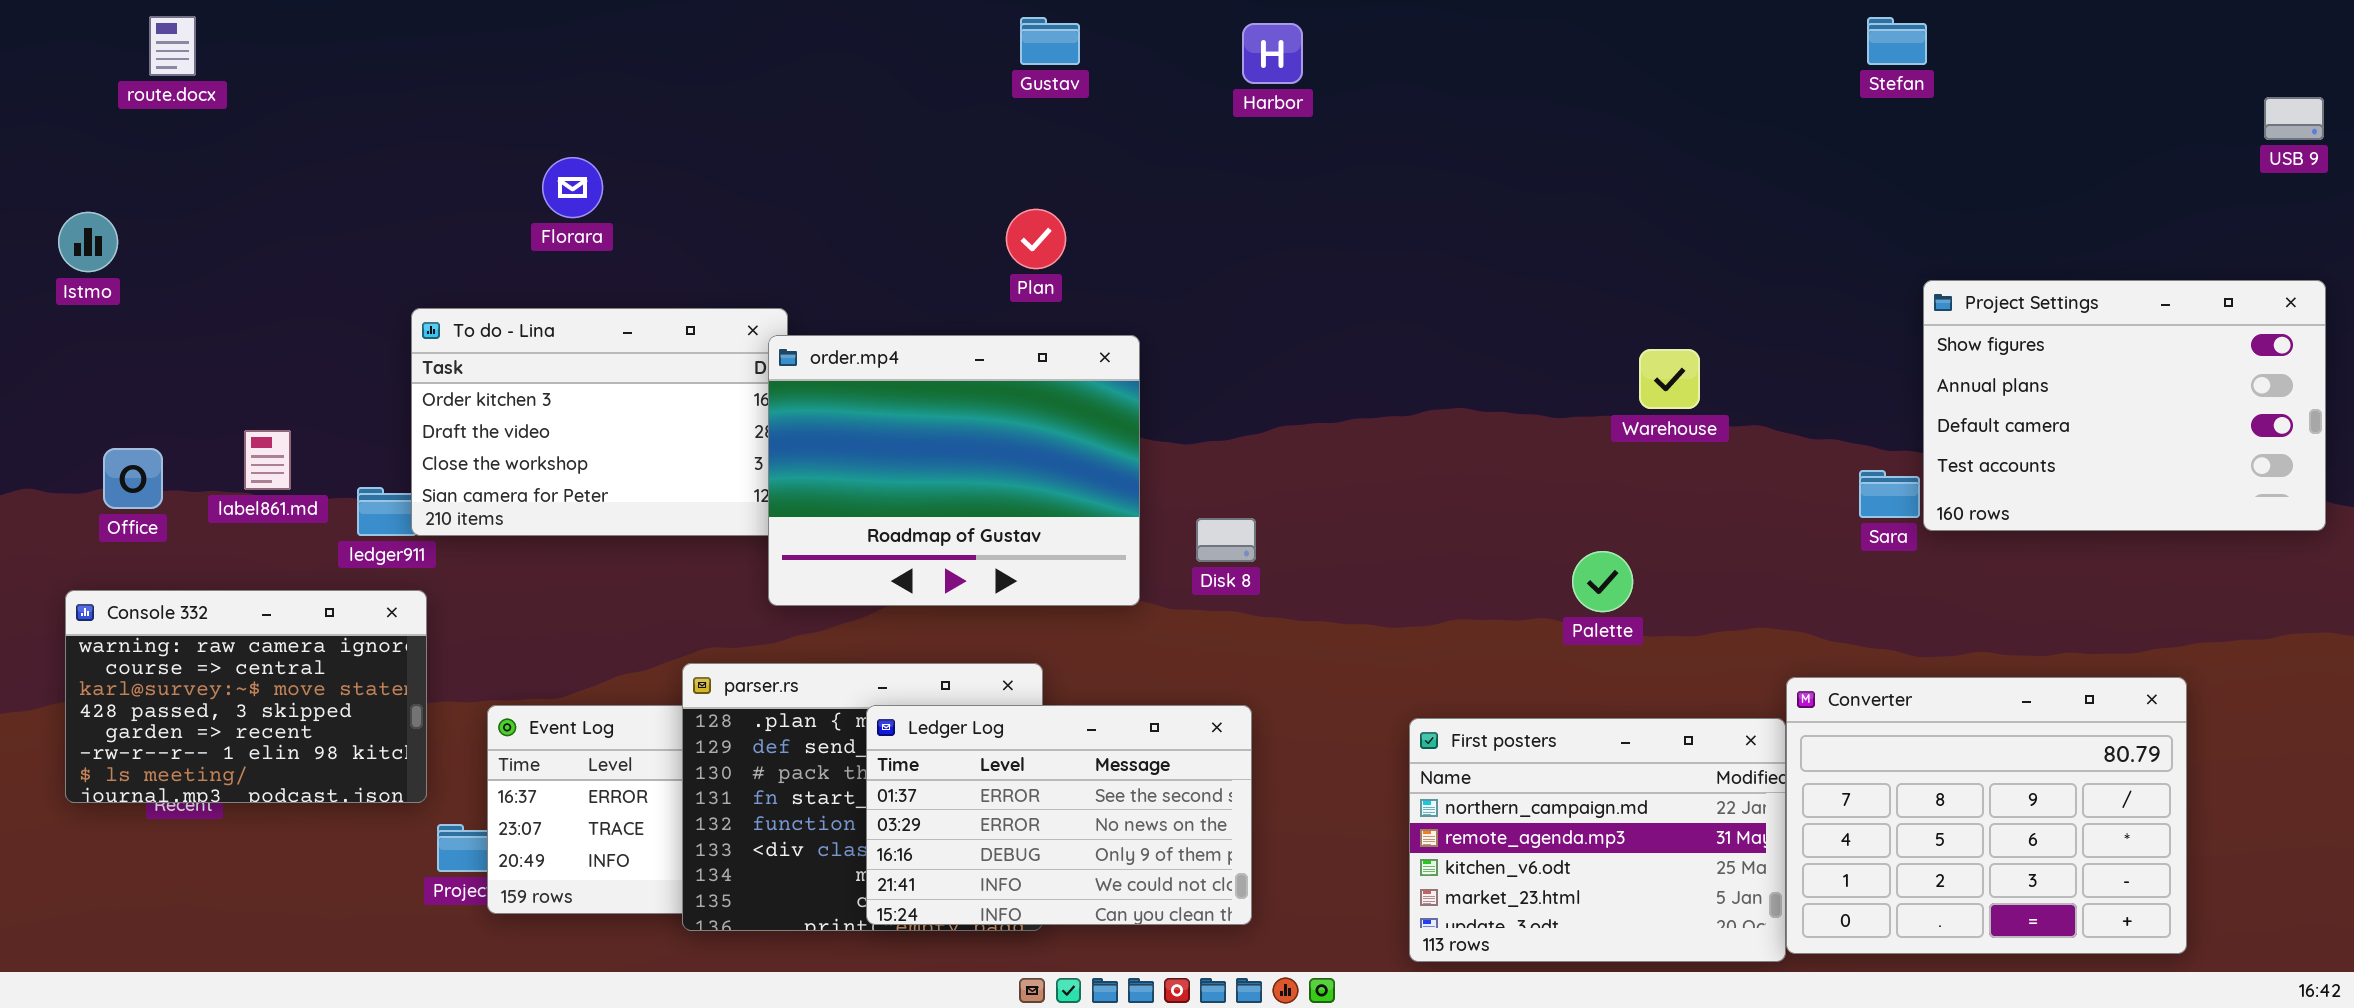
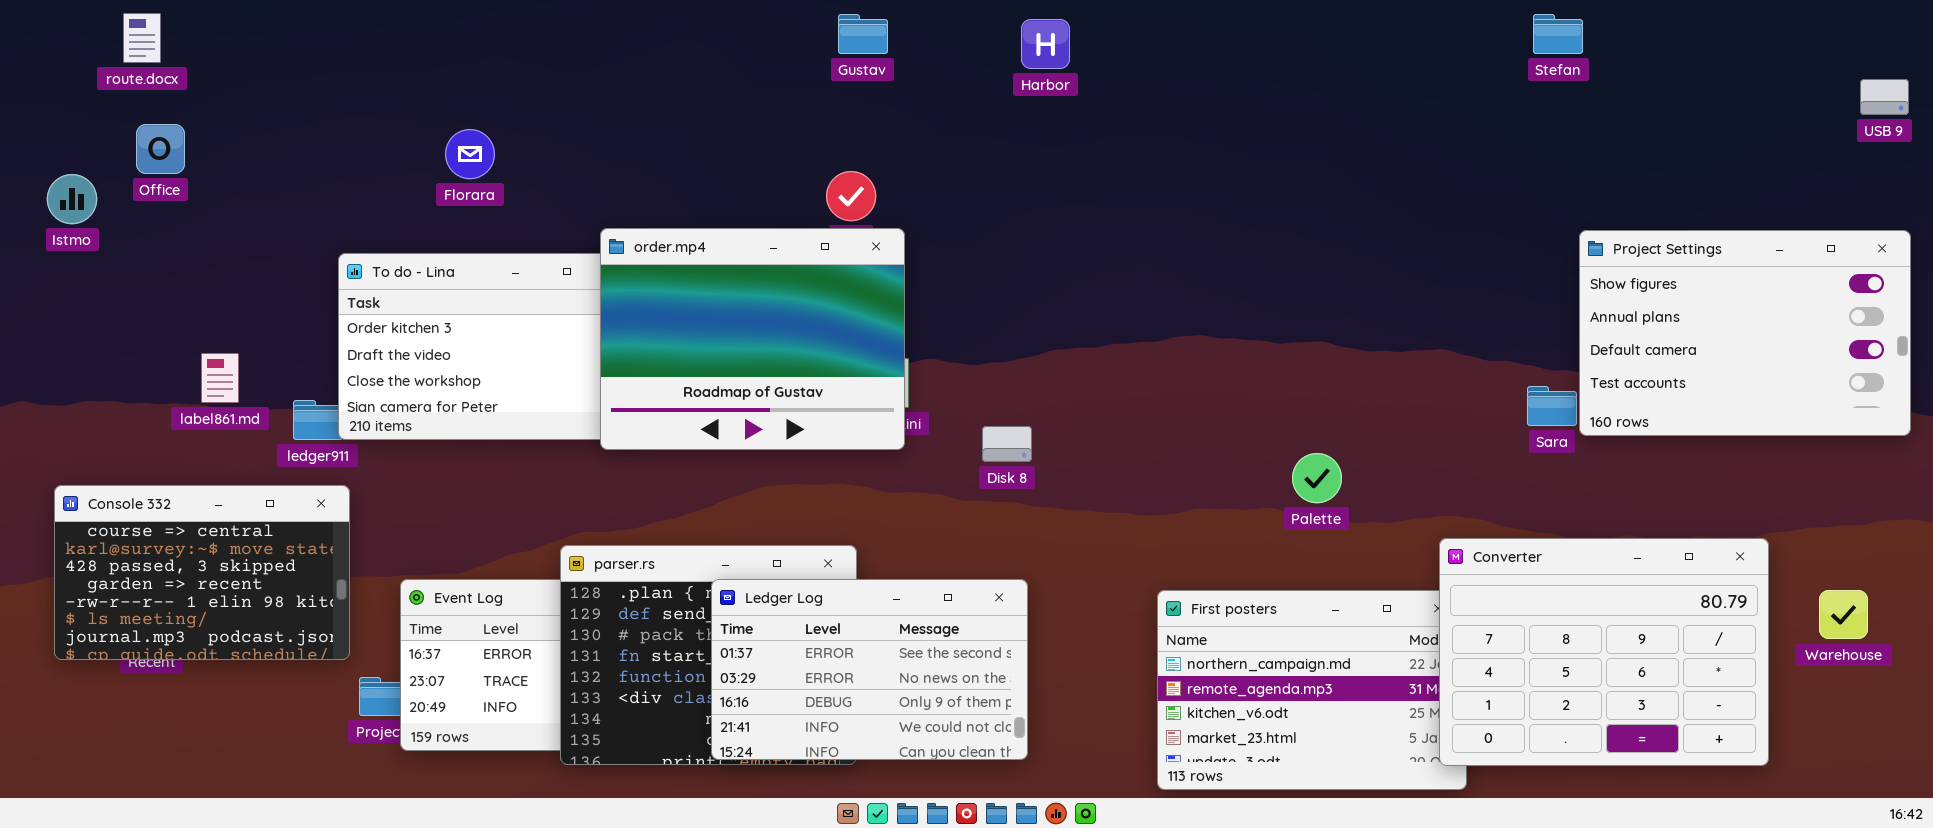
order.mp4: [768,335,1140,606] -> [600,228,905,450], moved
Warehouse: [1639,349,1700,409] -> [1819,590,1868,639], moved
Office: [103,448,163,509] -> [136,124,185,174], moved
Console 332: [65,590,427,803] -> [54,485,350,660], scrolled down 1 row
Converter: [1786,677,2187,954] -> [1439,538,1769,766], moved

